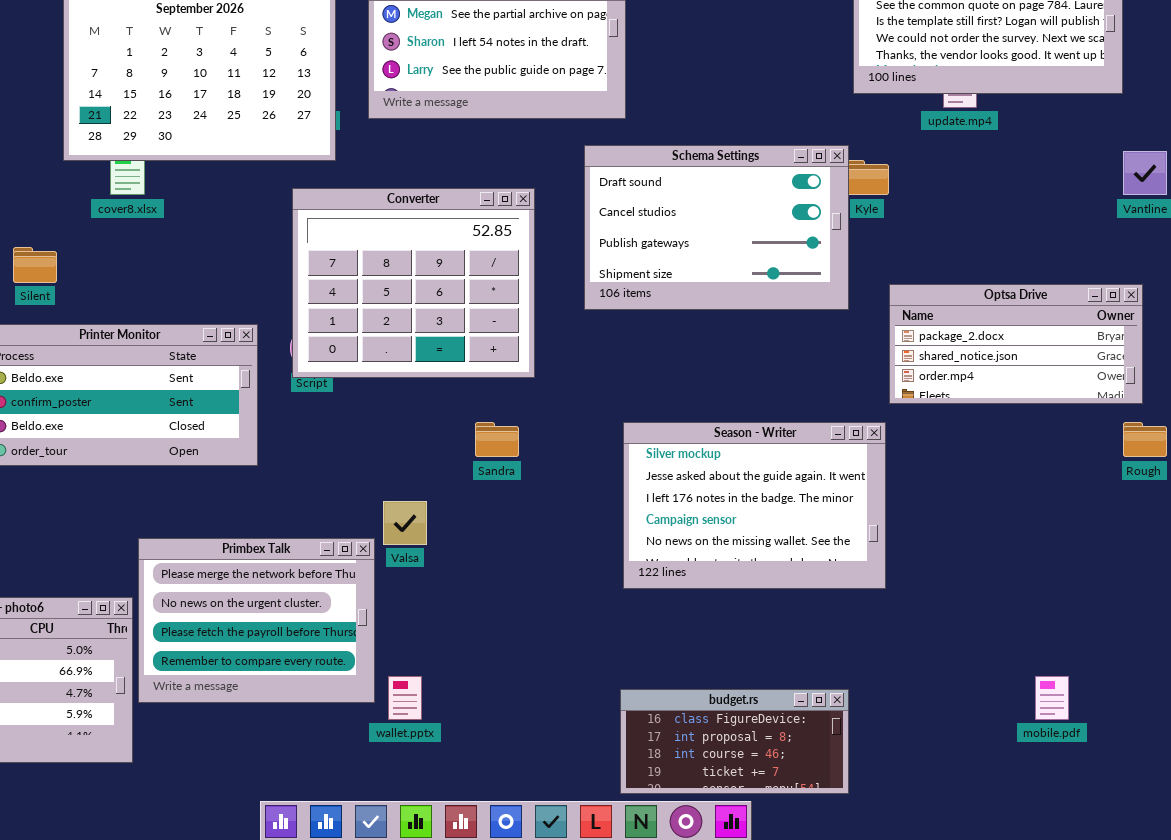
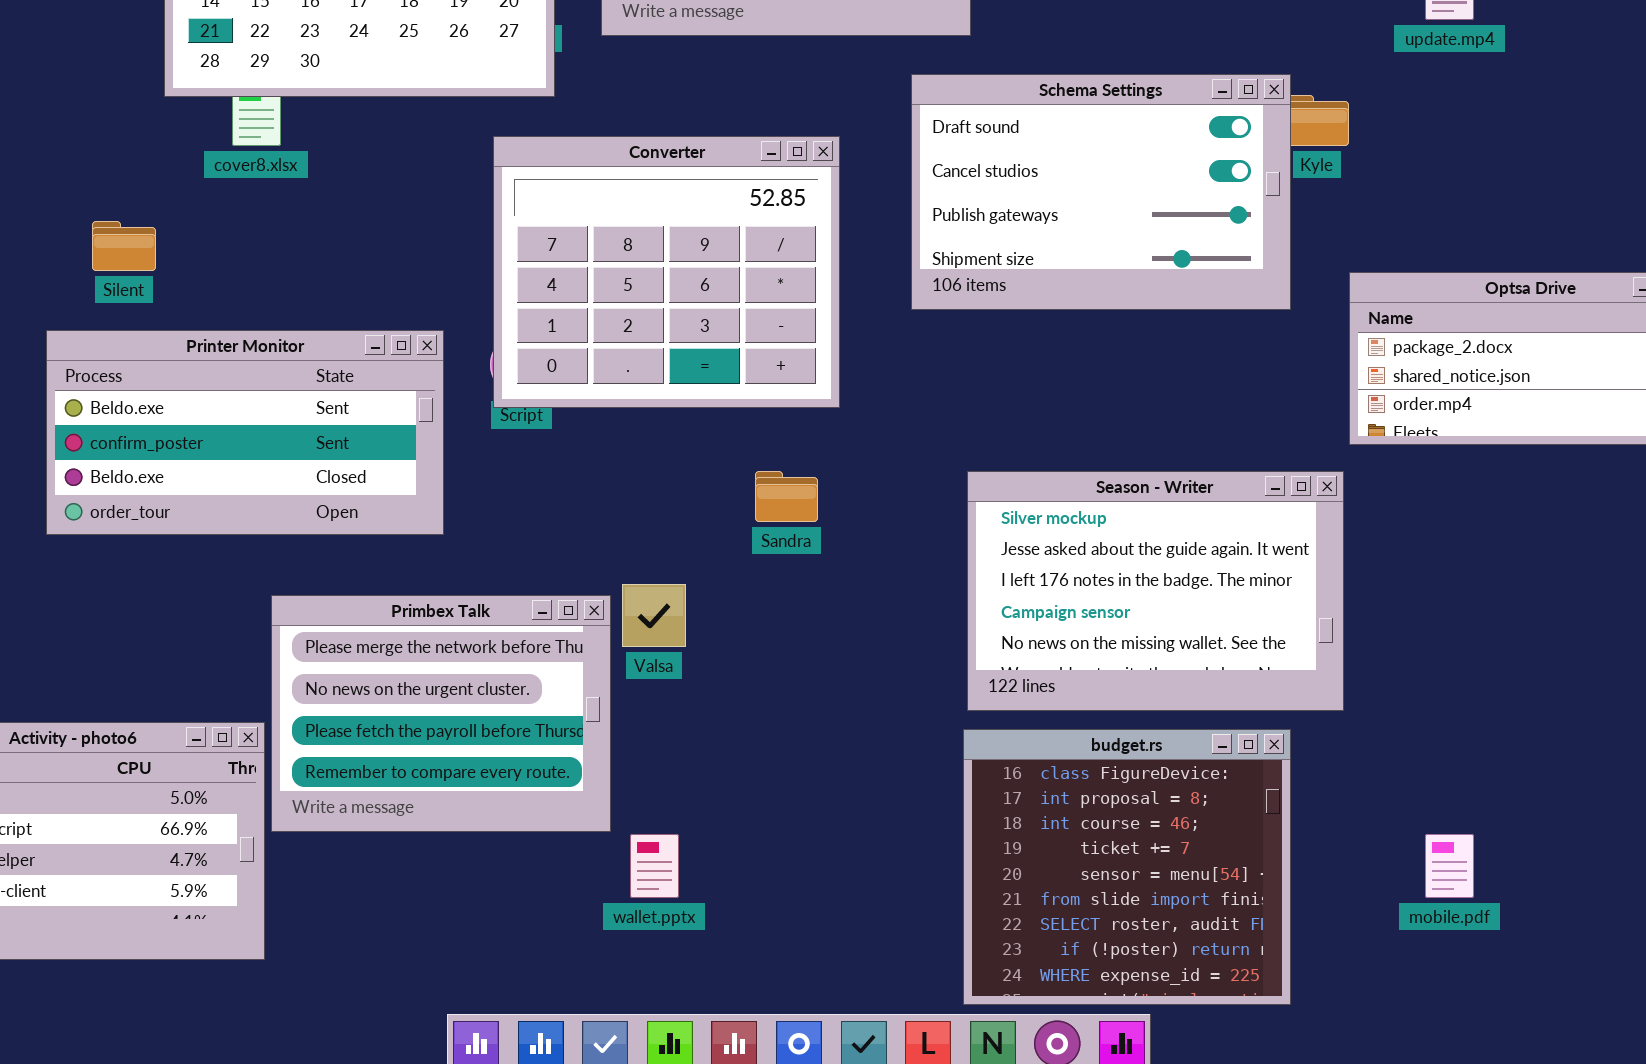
Primbex Talk: [138,538,375,703] -> [271,595,611,832], moved
mobile.pdf: [1035,676,1069,720] -> [1425,834,1474,898], moved
budget.rs: [620,689,849,794] -> [963,729,1291,1005], resized

